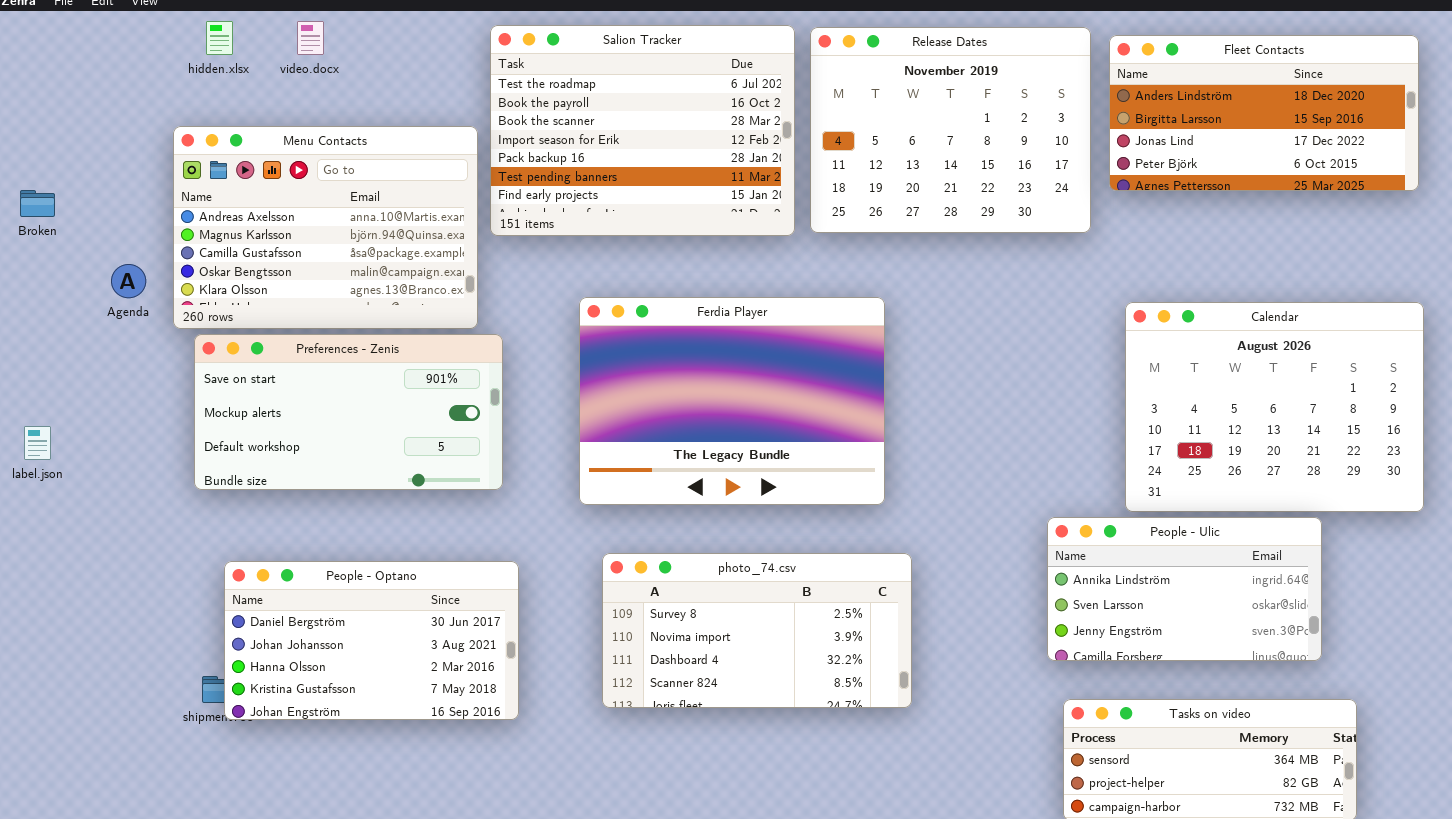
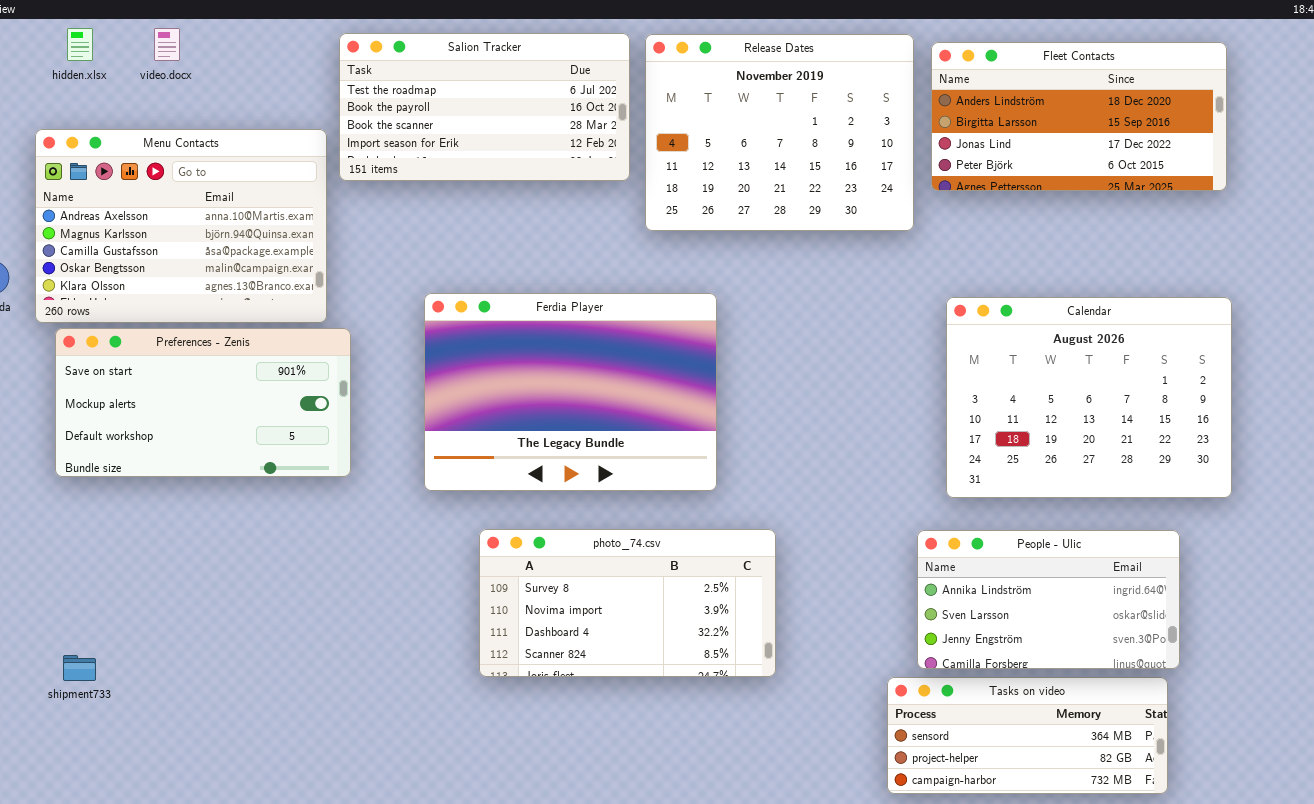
Salion Tracker: [490,25,795,236] -> [339,33,630,181], resized
People - Ulic: [1047,517,1322,661] -> [917,530,1180,669], moved
photo_74.csv: [602,553,912,708] -> [479,529,776,677], moved
People - Optano: [224,561,519,720] -> none, closed

